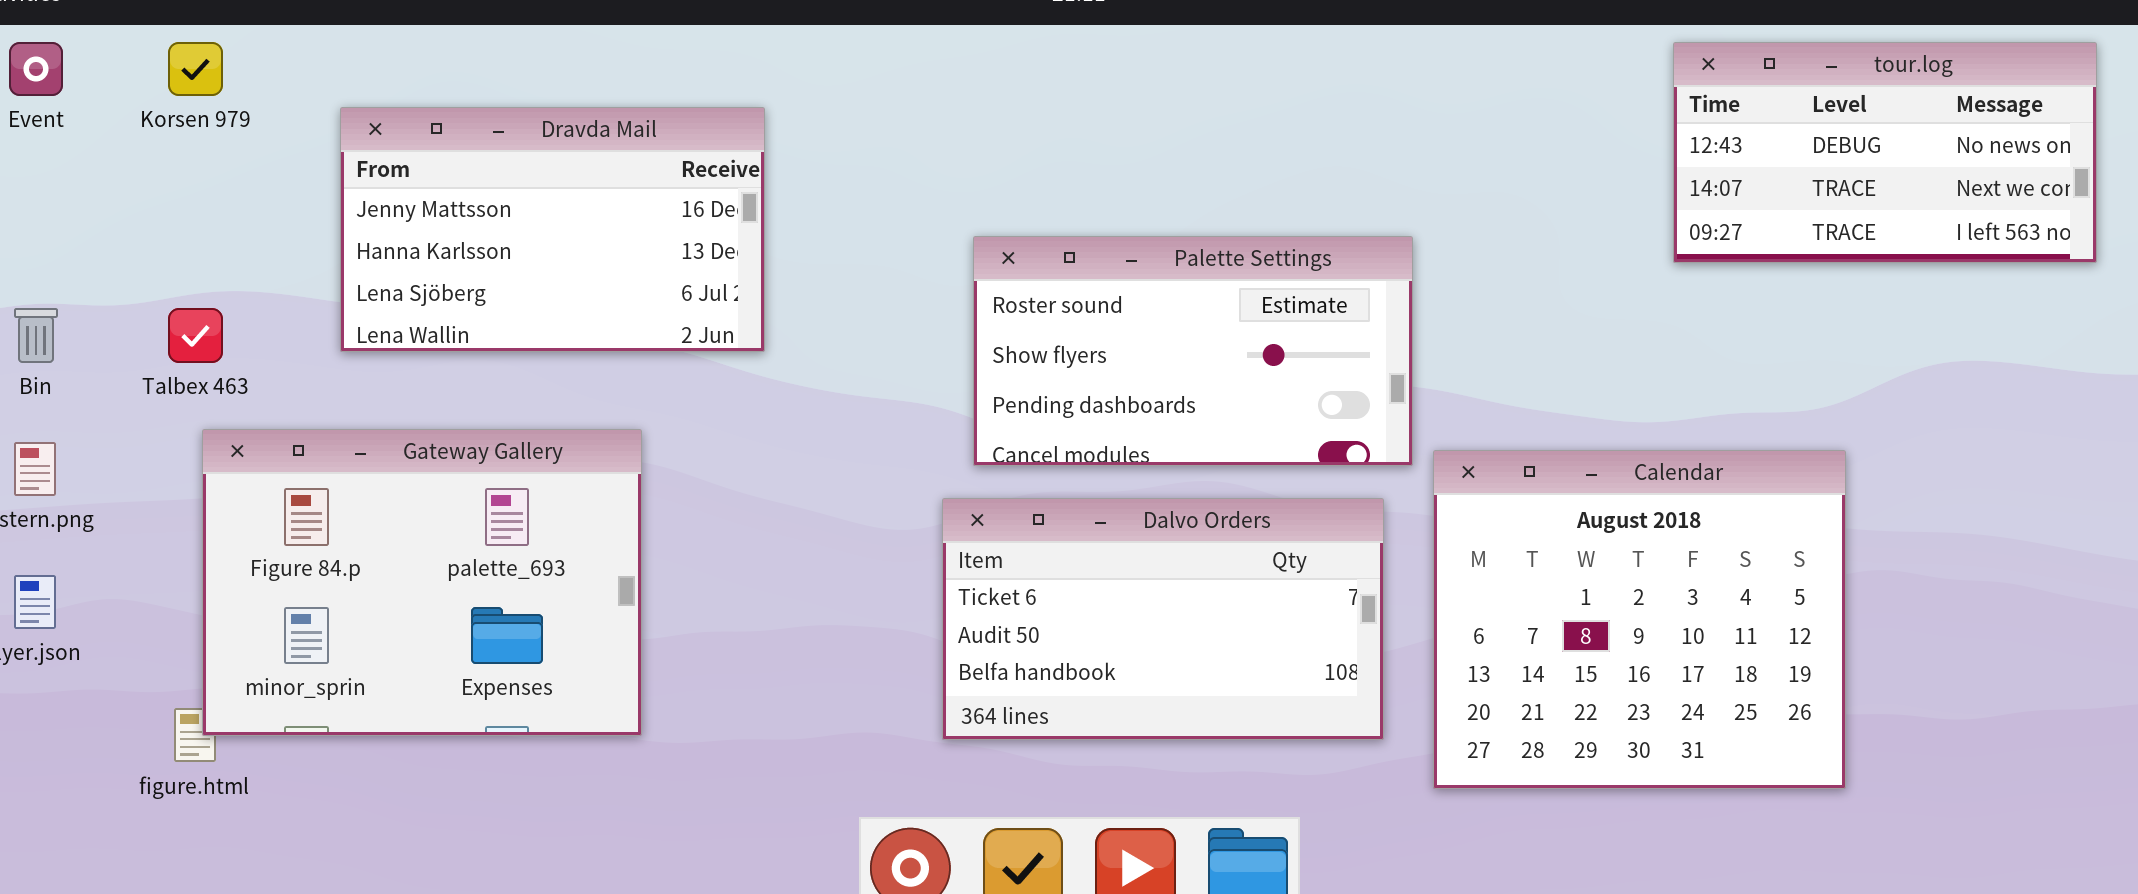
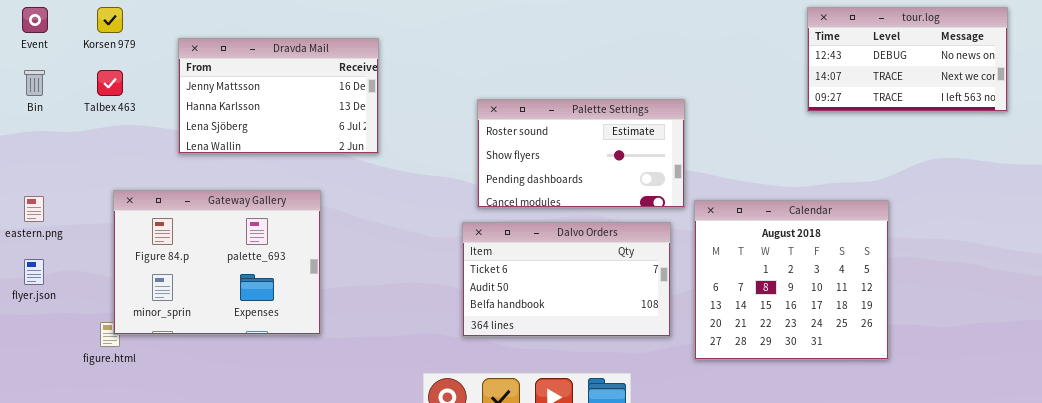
Bin: [14,308,58,363] -> [24,70,45,96], moved
Talbex 463: [168,308,223,363] -> [97,70,123,96], moved

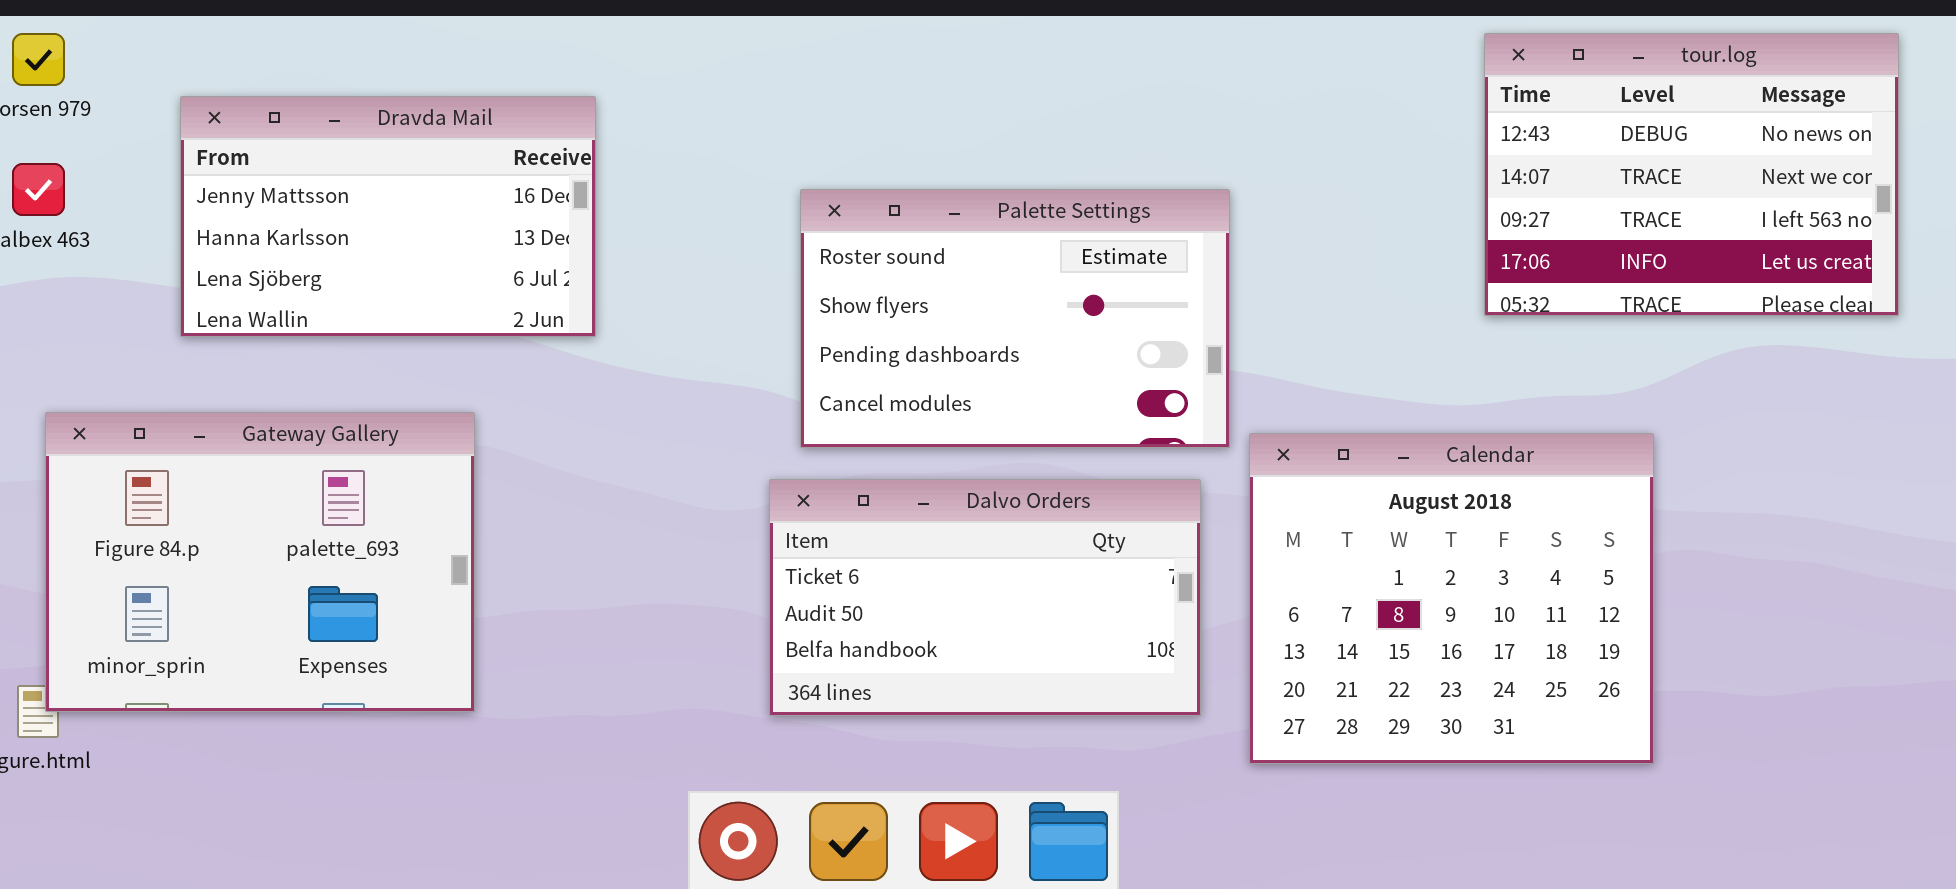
tour.log: [807,7,1008,112] -> [1484,33,1899,316], resized
Palette Settings: [477,99,685,208] -> [800,189,1230,448], resized

